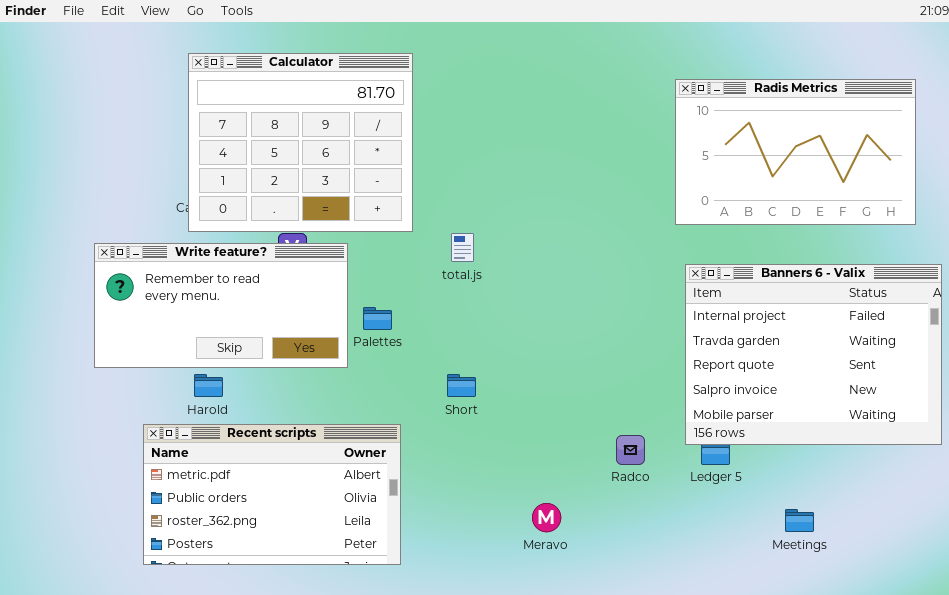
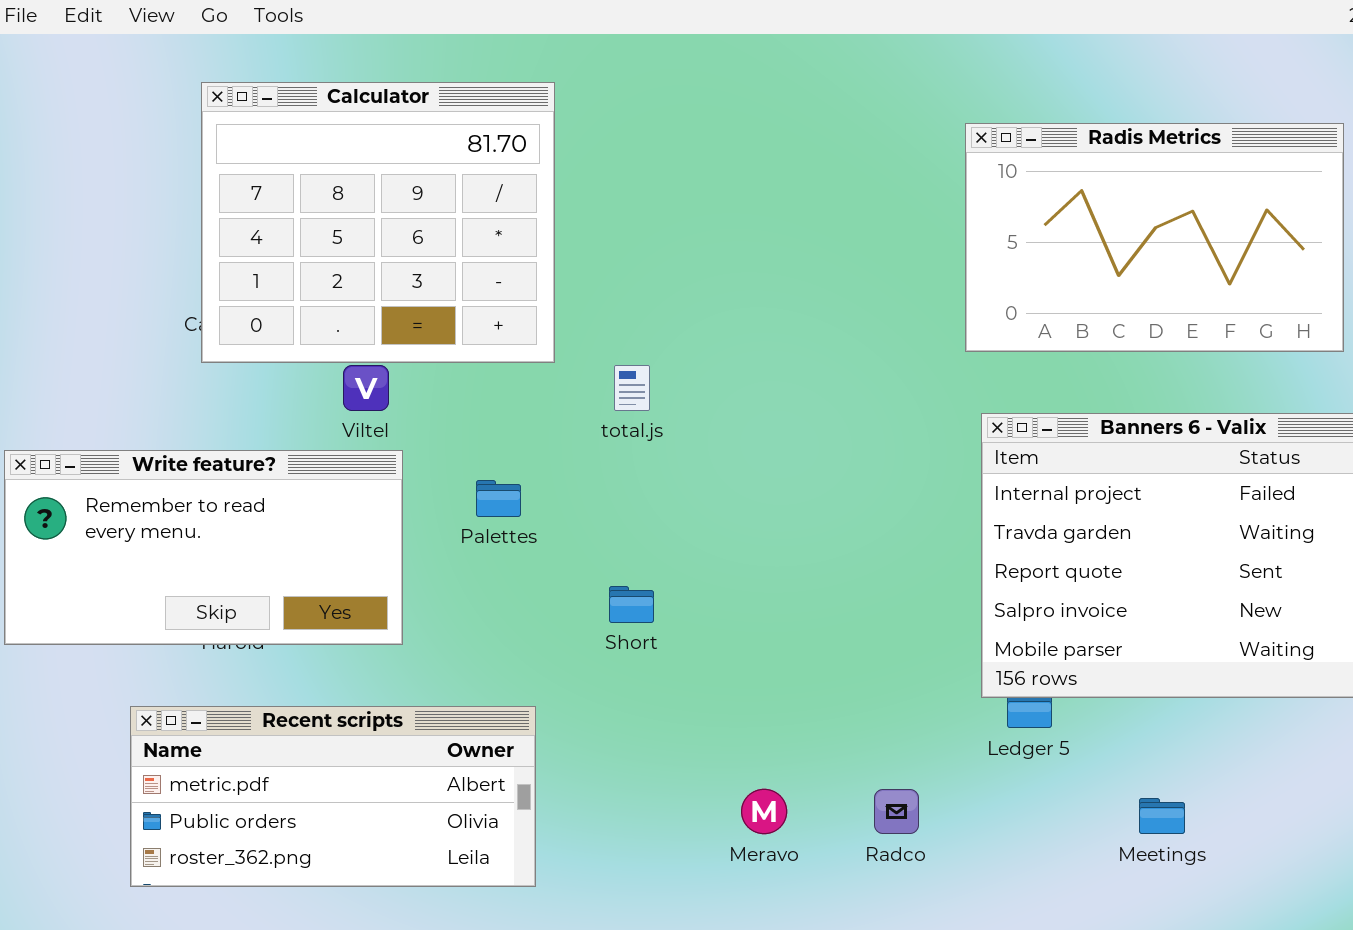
Write feature?: [94,243,348,368] -> [4,450,403,645], moved
Recent scripts: [143,424,401,565] -> [130,706,536,887], resized
Radco: [616,435,645,465] -> [874,789,919,834], moved

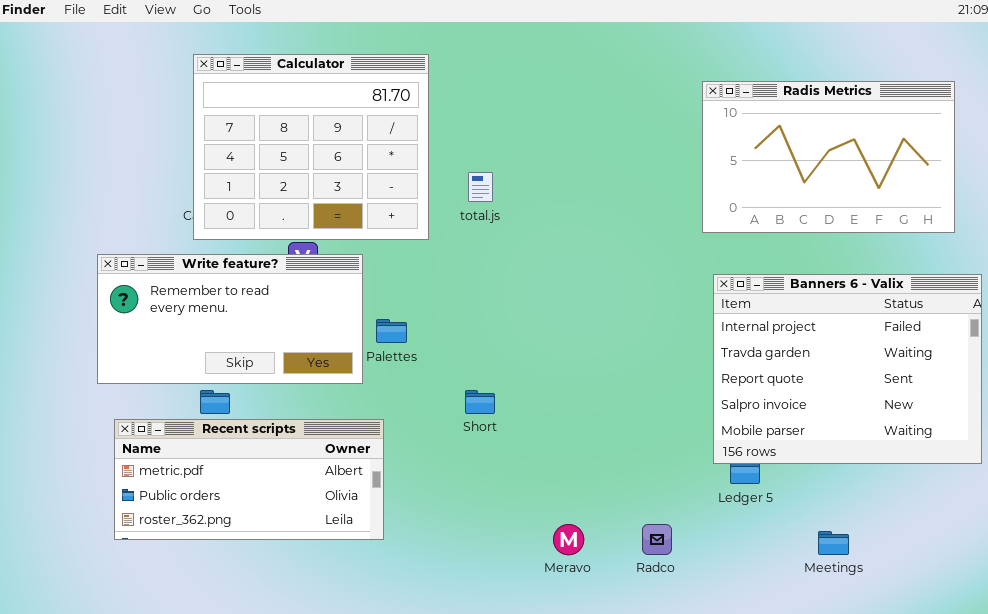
total.js: [614,365,650,411] -> [468,172,493,202], moved
Write feature?: [4,450,403,645] -> [97,254,363,384], moved
Recent scripts: [130,706,536,887] -> [114,419,384,540], moved

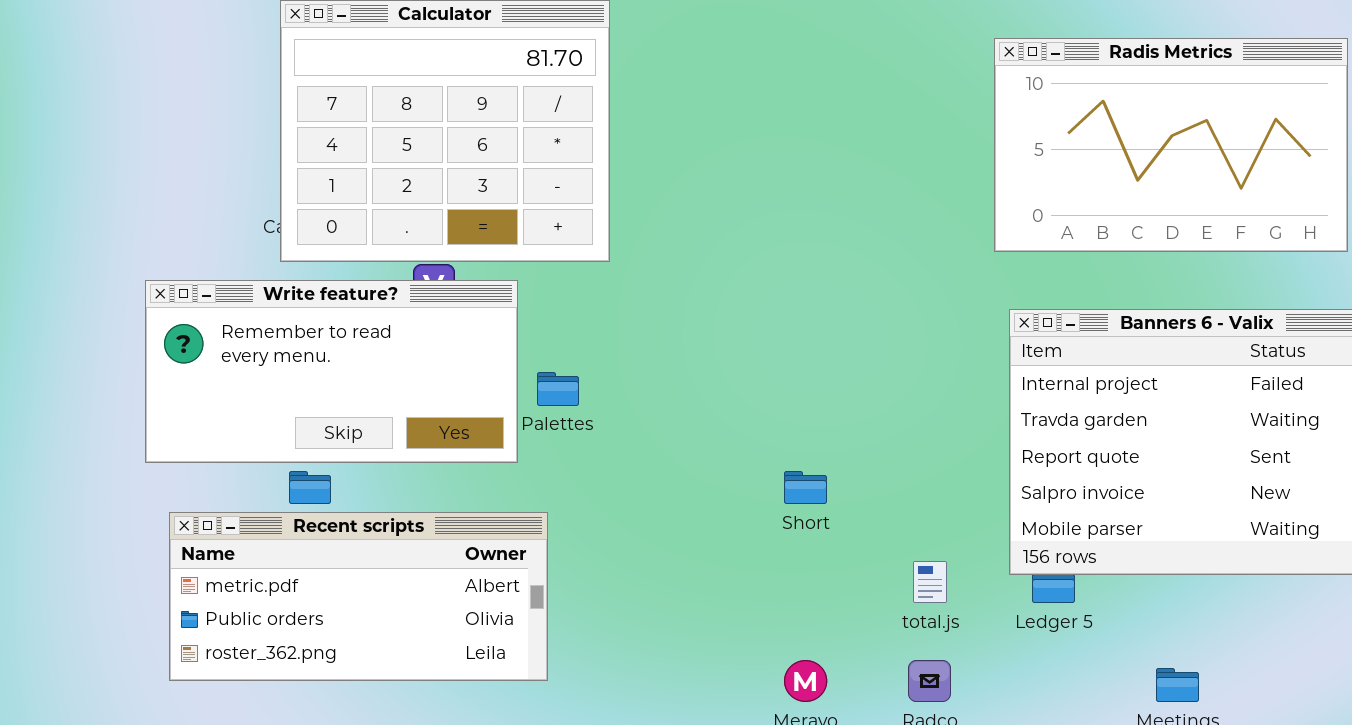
total.js: [468,172,493,202] -> [913,561,947,603], moved
Short: [465,390,495,414] -> [784,471,827,504], moved

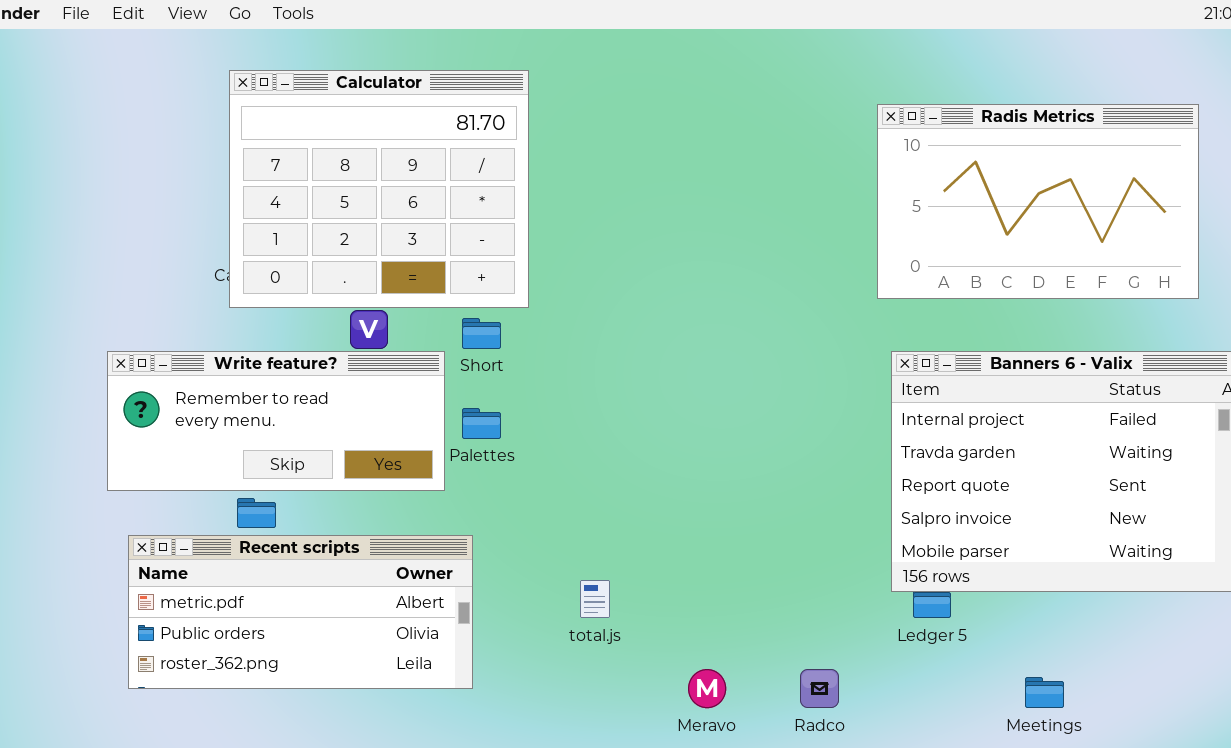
Write feature?: [145,280,518,463] -> [107,351,445,491], resized
Short: [784,471,827,504] -> [462,318,501,349], moved
total.js: [913,561,947,603] -> [580,580,610,618], moved

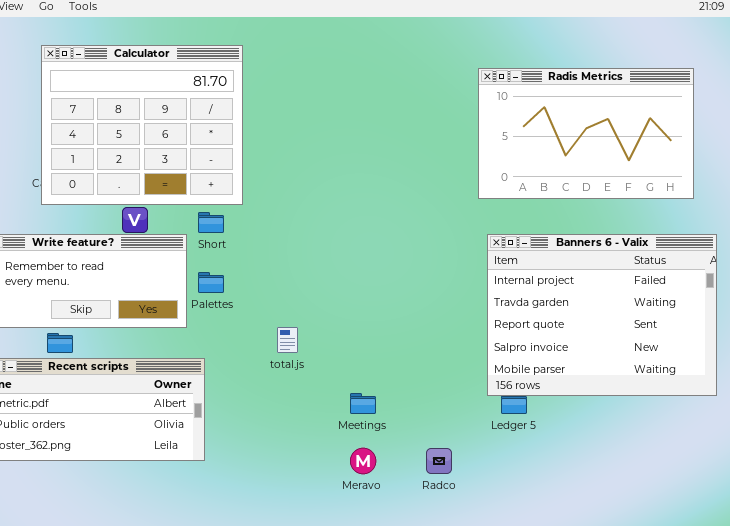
total.js: [580,580,610,618] -> [277,327,298,353], moved
Meetings: [1025,677,1064,708] -> [350,393,376,414], moved

